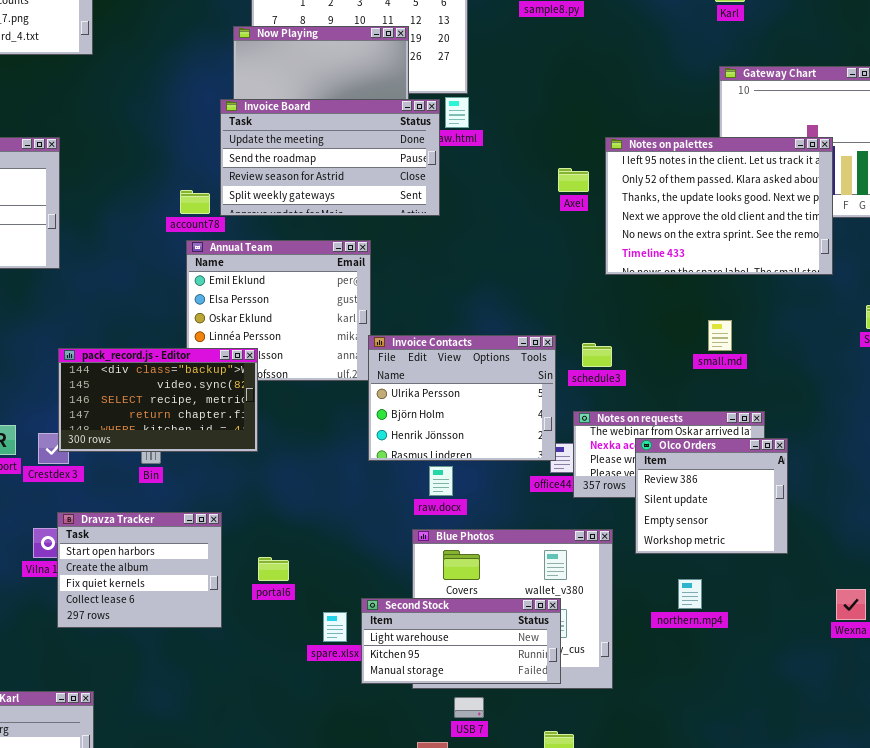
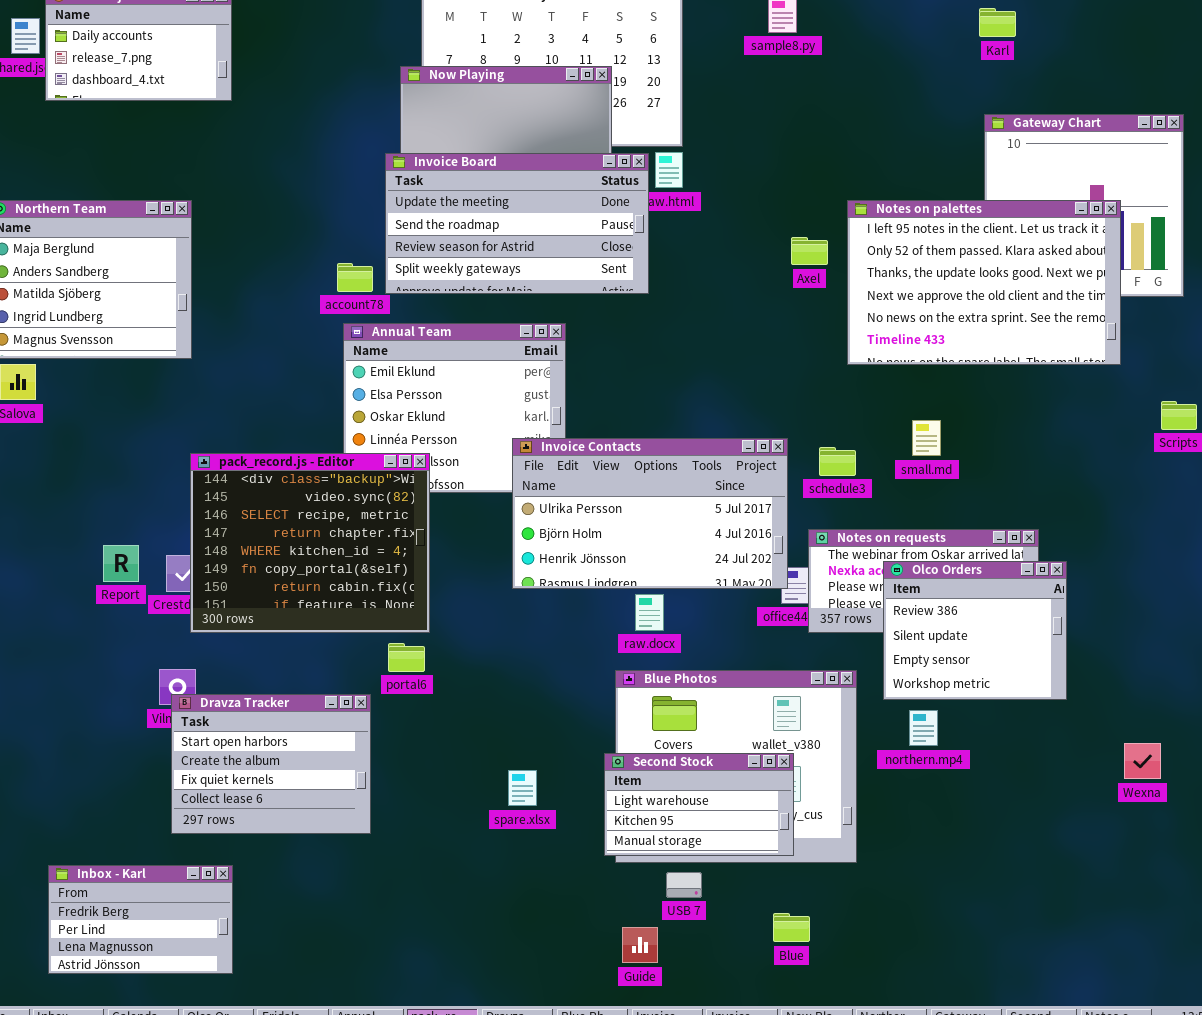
small.md: [708,320,732,351] -> [912,420,941,456], moved
Invoice Contacts: [368,335,556,461] -> [512,438,788,589], resized
pack_record.js - Editor: [58,348,258,452] -> [190,453,430,633], resized
Dravza Tracker: [57,512,222,628] -> [171,694,371,834], moved
portal6: [258,557,289,581] -> [388,643,425,672], moved
northern.mp4: [678,579,702,609] -> [909,710,938,746], moved
Second Stock: [361,598,561,684] -> [604,753,794,856], resized

